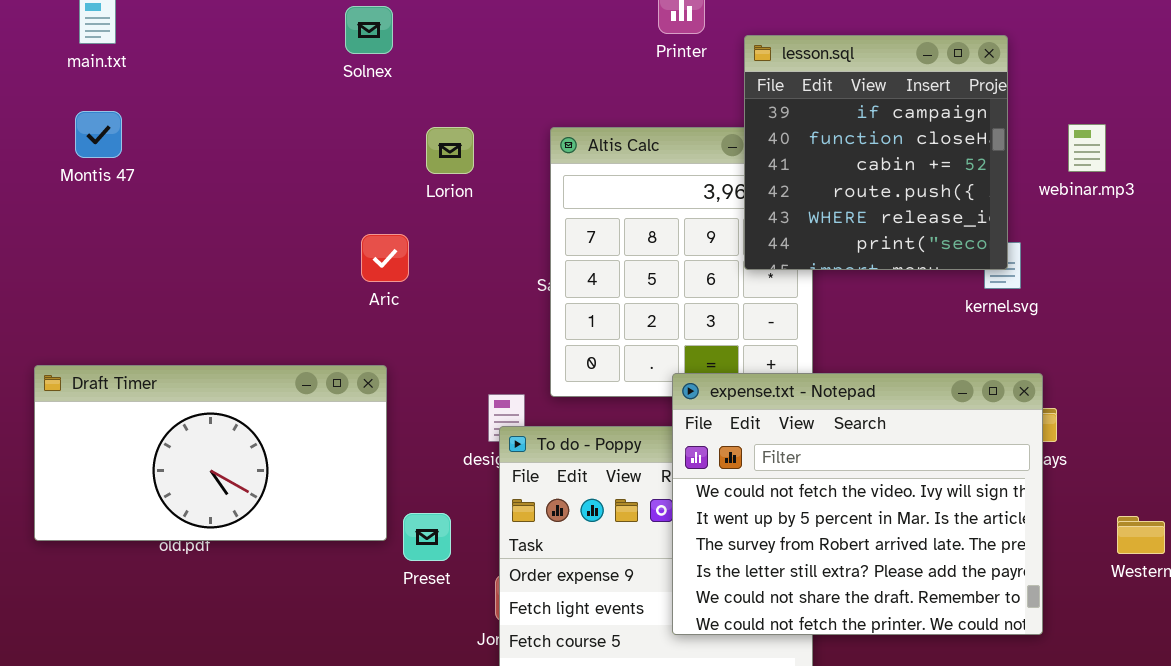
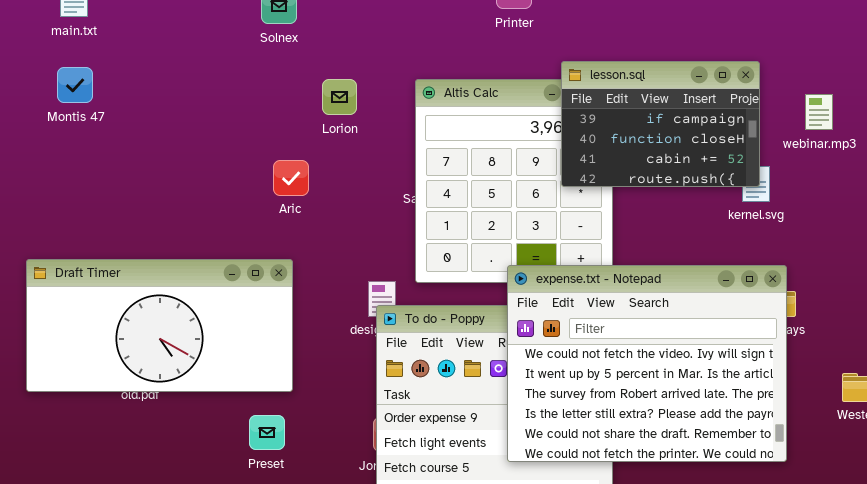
lesson.sql: [744,35,1008,270] -> [561,61,760,187], resized
webinar.mp3: [1068,124,1106,172] -> [805,94,833,130], moved
Preset: [403,513,451,561] -> [249,415,285,450], moved

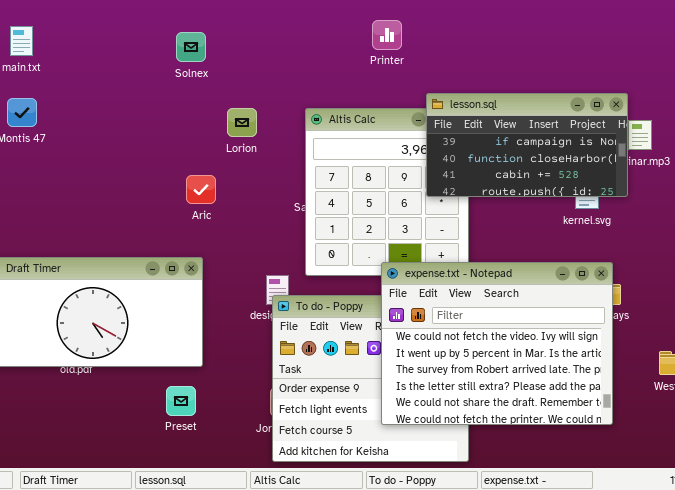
lesson.sql: [561,61,760,187] -> [426,93,628,197], resized

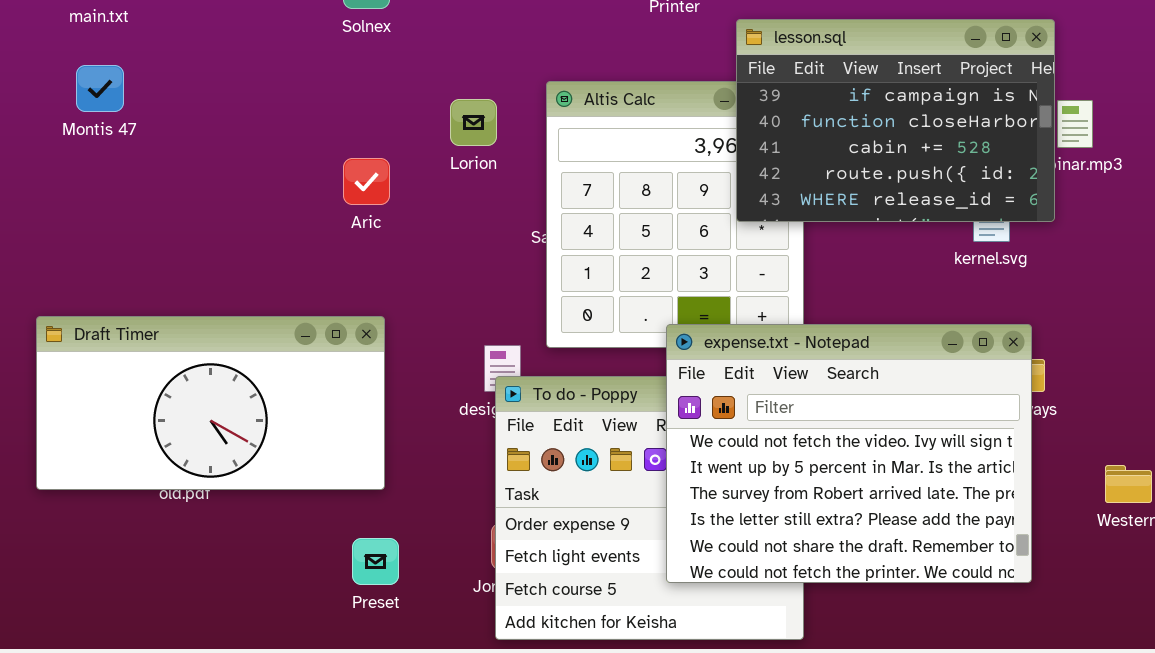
lesson.sql: [426,93,628,197] -> [736,19,1055,222], resized
Lorion: [227,108,257,137] -> [450,99,497,146], moved
Aric: [186,175,216,204] -> [343,158,390,205], moved
Preset: [166,386,196,416] -> [352,538,399,585], moved

